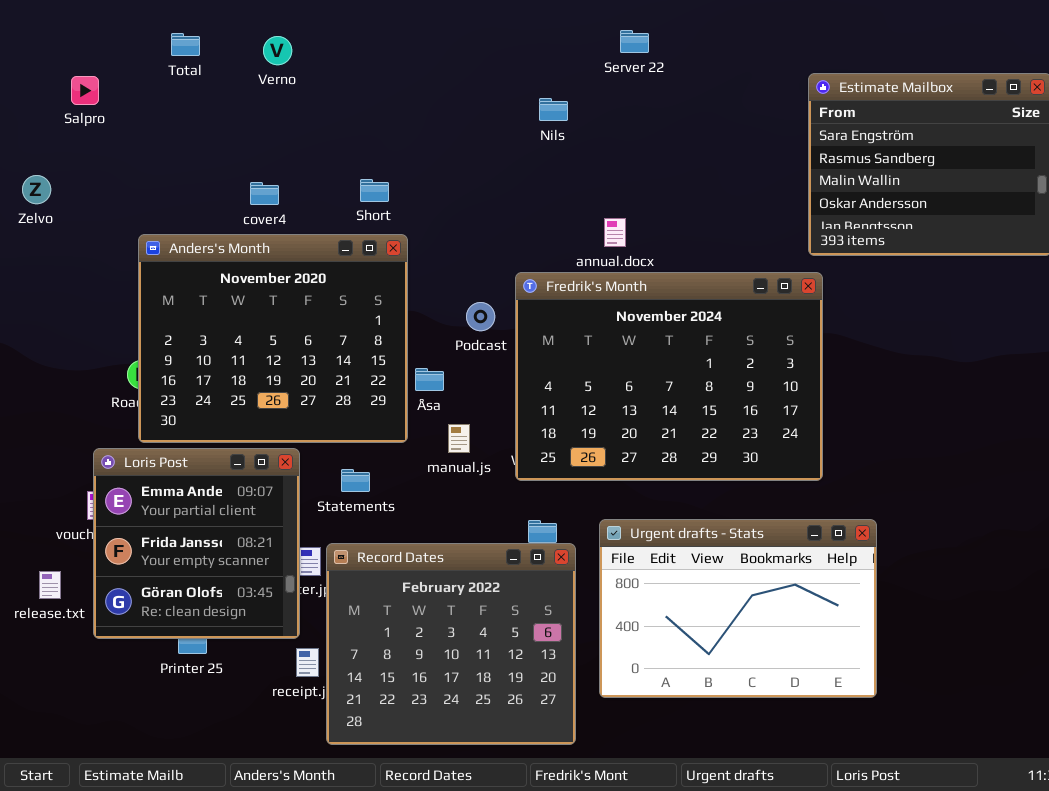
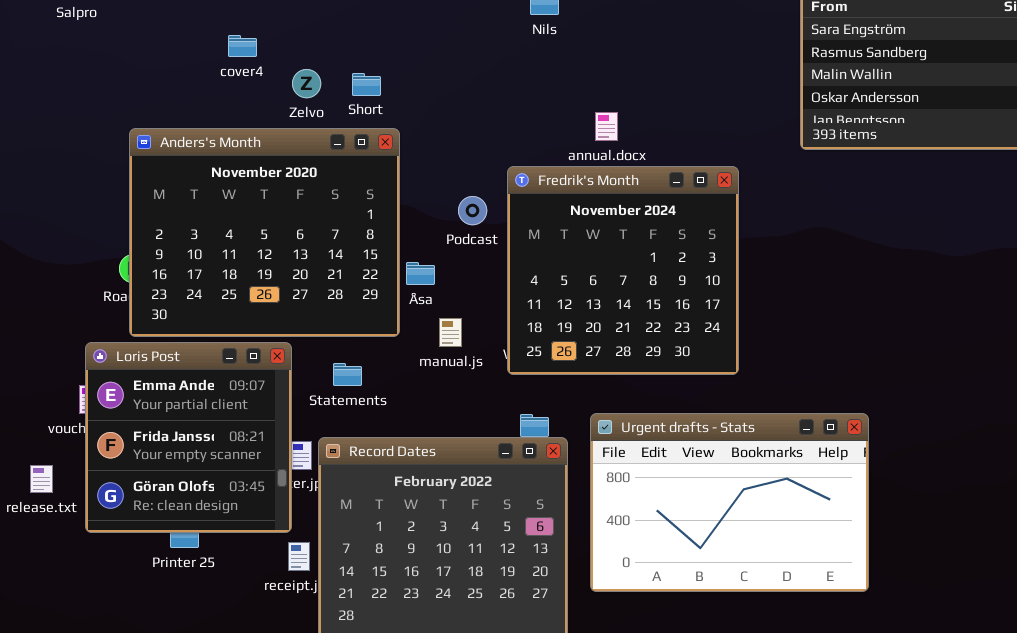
Zelvo: [22,175,51,204] -> [292,69,321,98], moved
cover4: [250,182,279,205] -> [228,35,257,57], moved
Fredrik's Month: [515,272,823,481] -> [507,166,739,375], resized

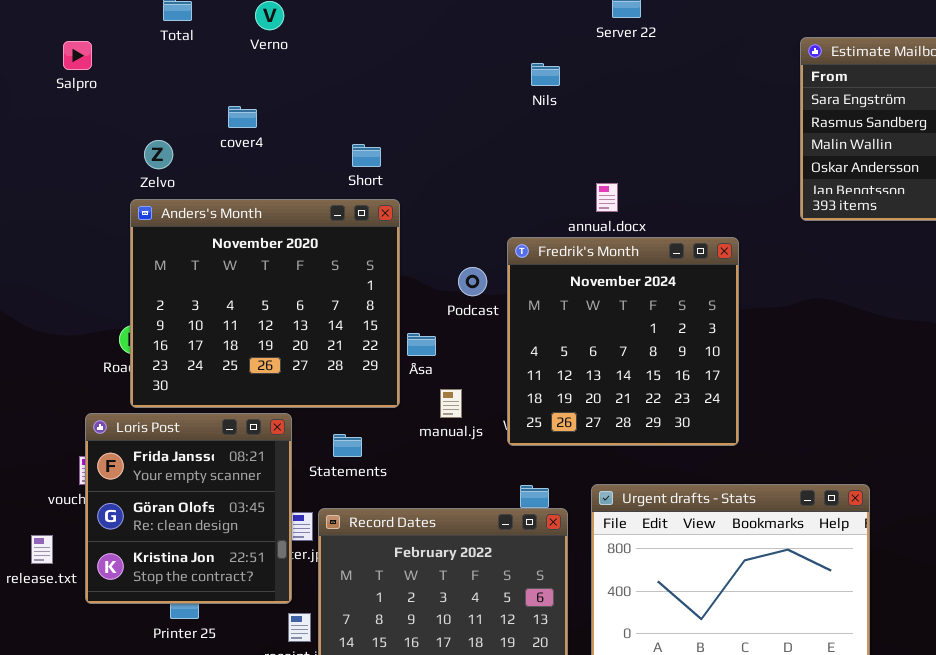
Zelvo: [292,69,321,98] -> [144,140,173,169], moved
Loris Post: [85,342,292,533] -> [85,413,292,604], scrolled down 1 row

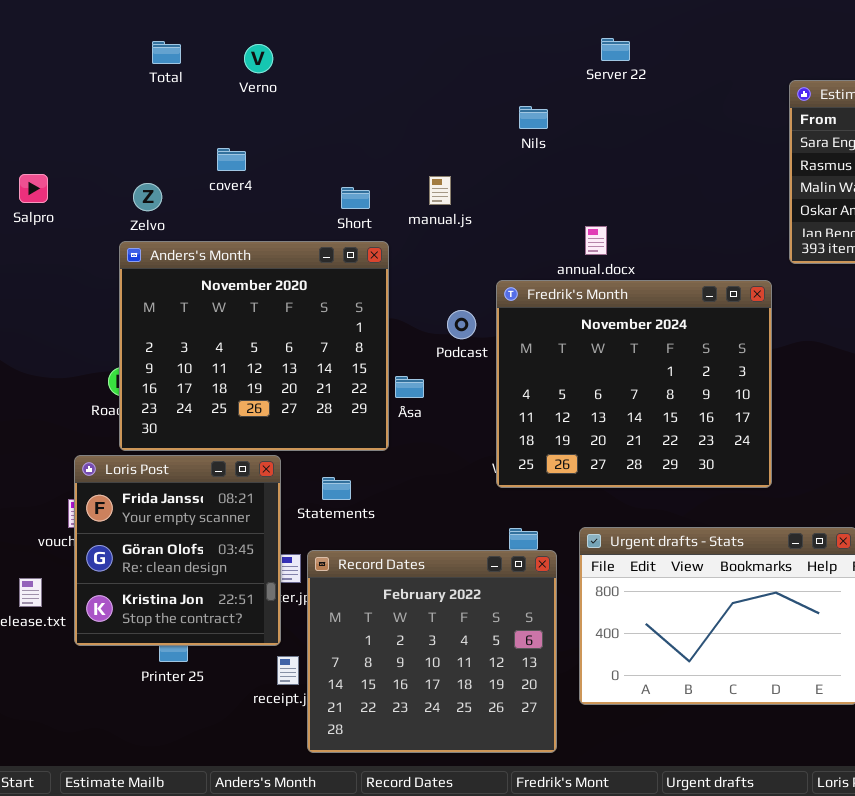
Salpro: [63,41,92,70] -> [19,174,48,203], moved
Fredrik's Month: [507,237,739,446] -> [496,280,772,488], resized
manual.js: [440,389,462,418] -> [429,176,451,205], moved

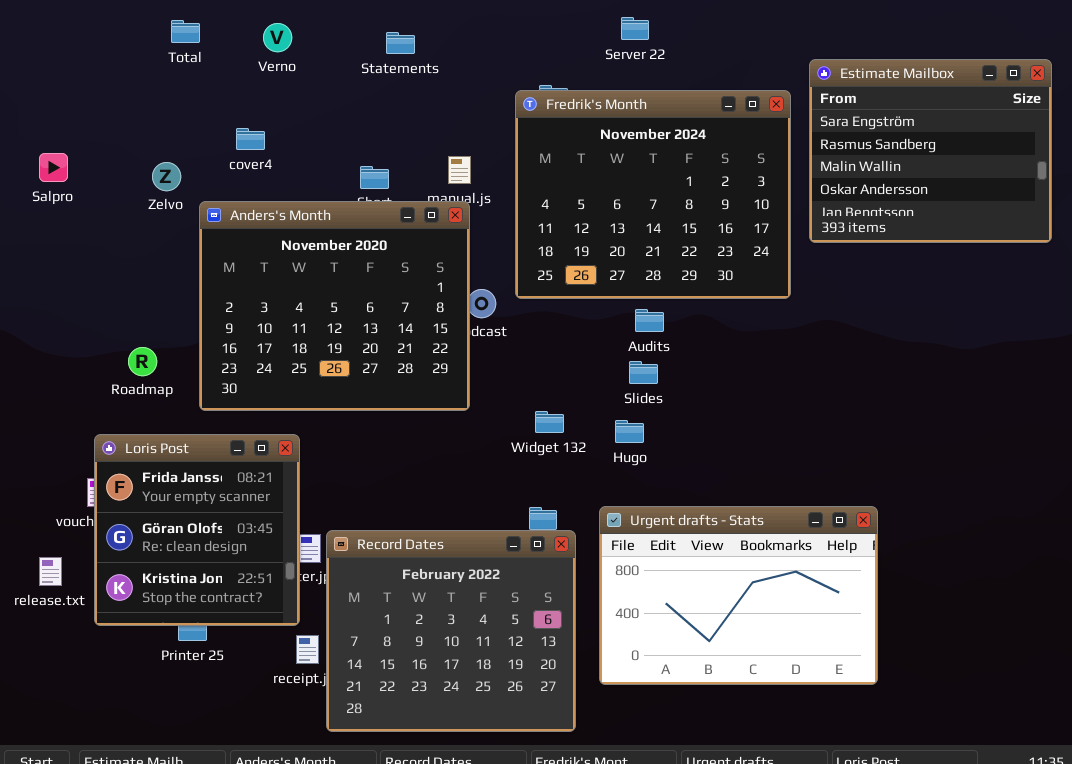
Anders's Month: [119,241,389,451] -> [199,201,470,411], moved
Fredrik's Month: [496,280,772,488] -> [515,90,791,299], moved
Statements: [322,477,351,500] -> [386,32,415,54], moved

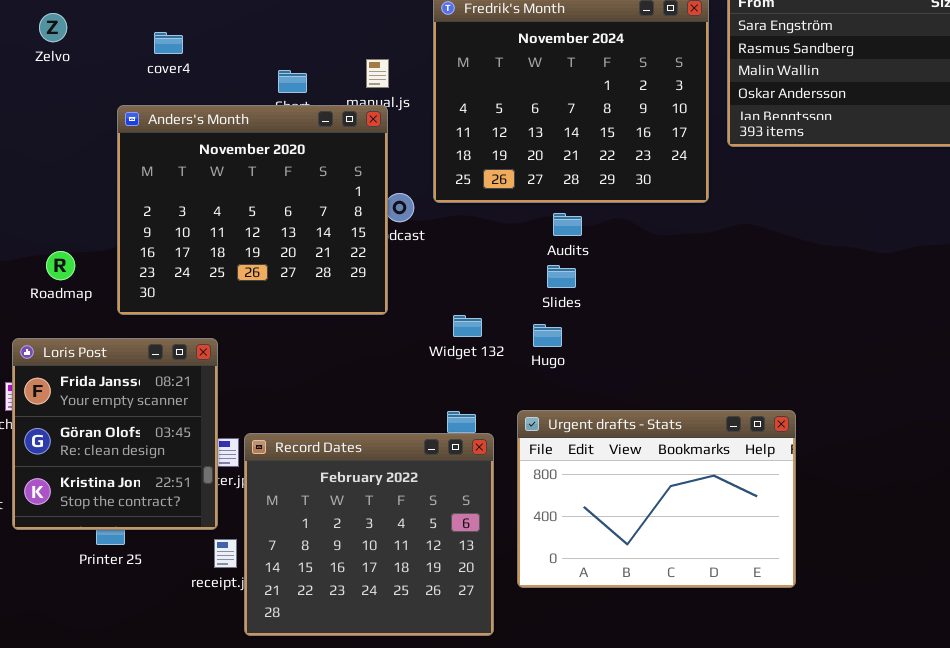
Zelvo: [152,162,181,191] -> [39,13,67,42], moved

